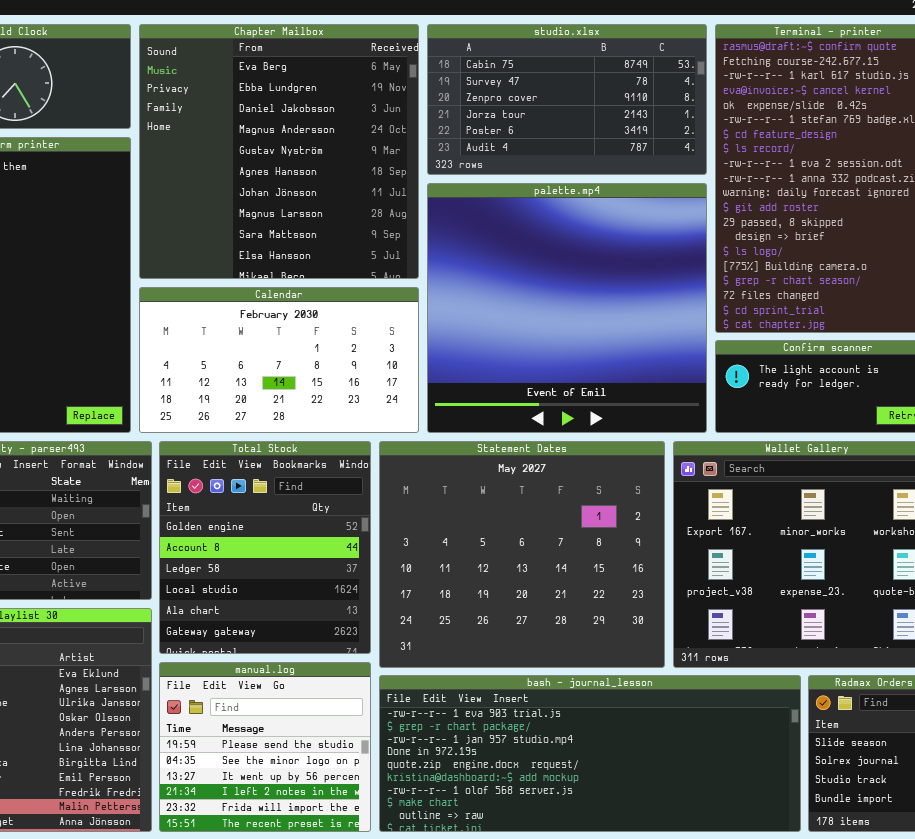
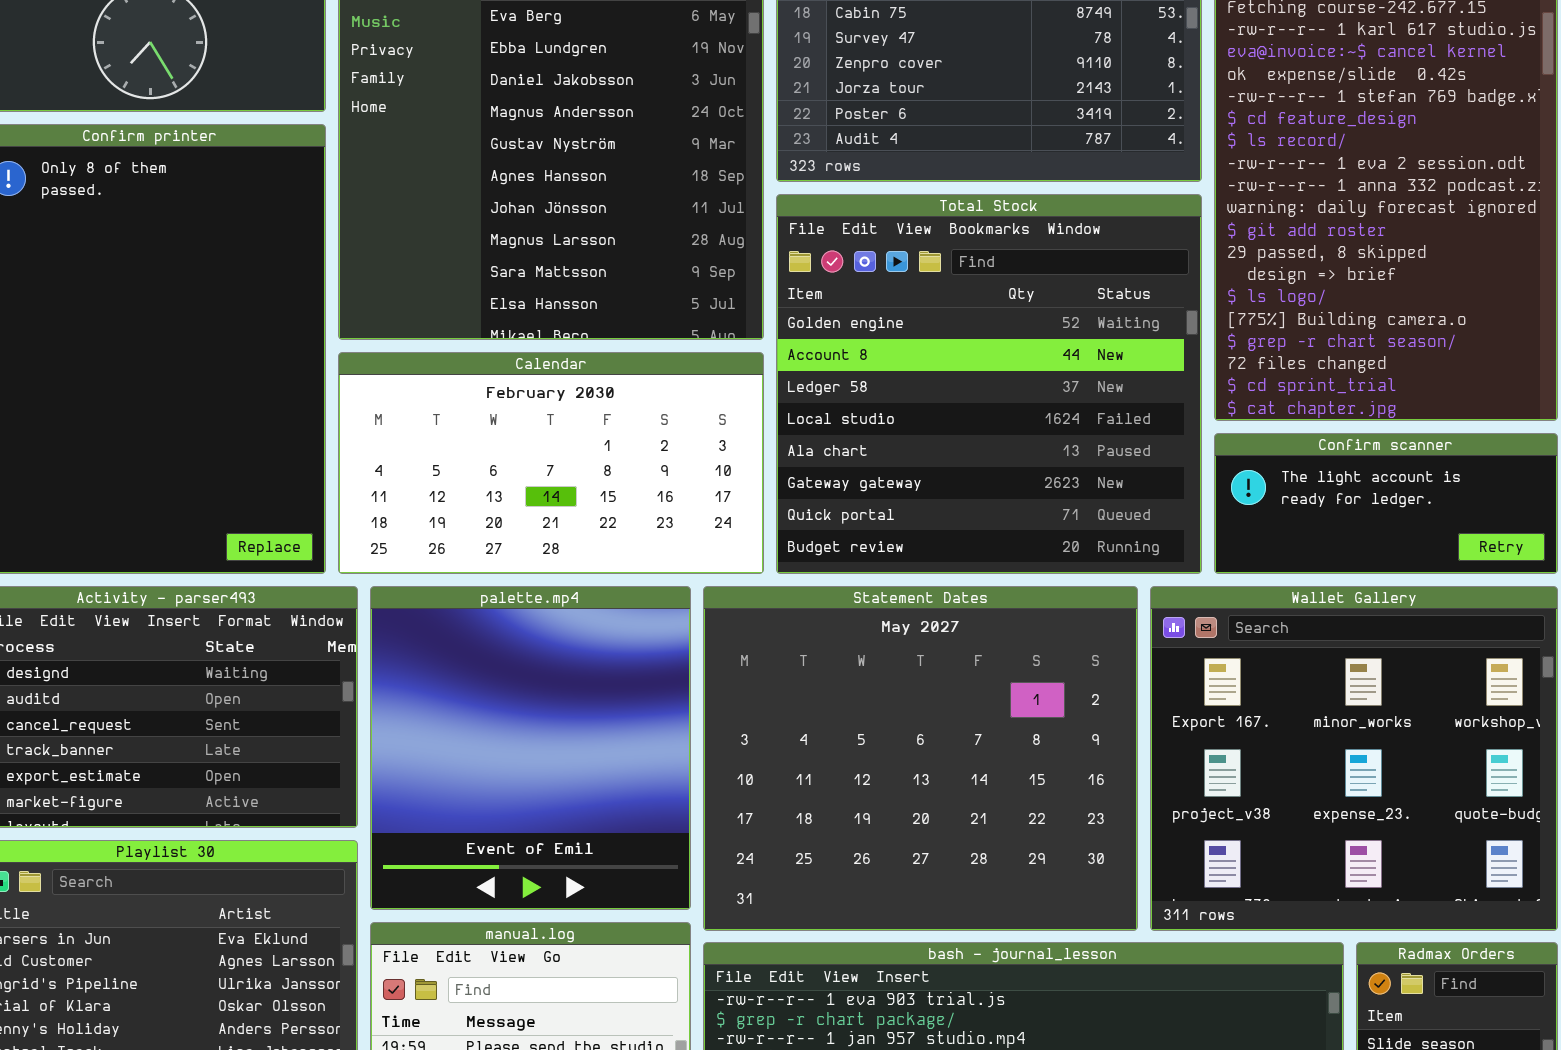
palette.mp4: [427,183,707,433] -> [370,586,691,910], moved, resized
Total Stock: [159,441,371,654] -> [776,194,1202,574], moved, resized

